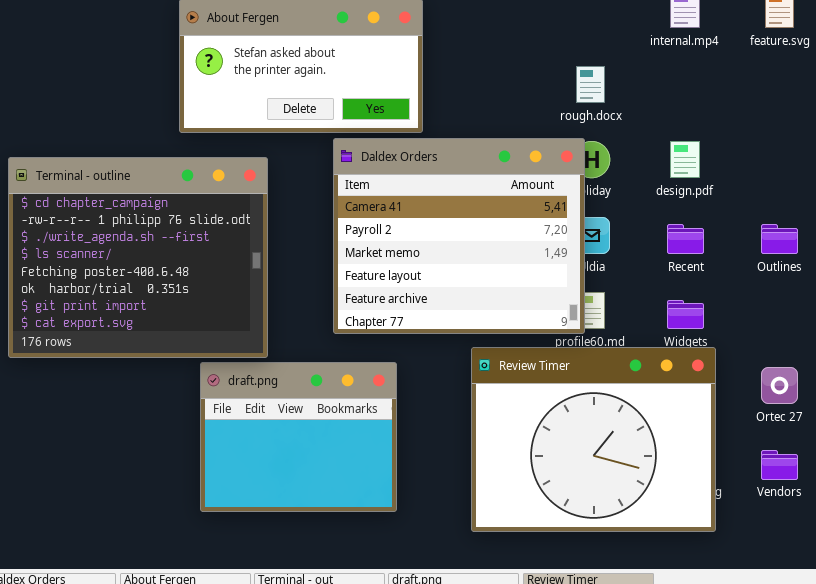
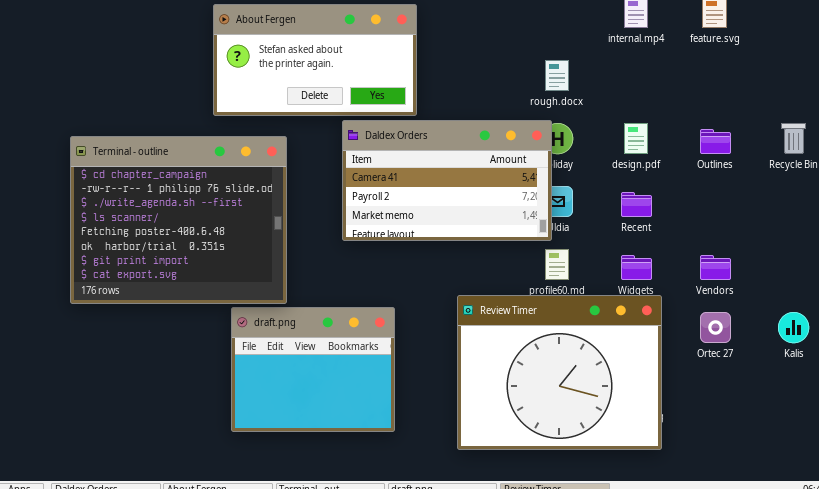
Daldex Orders: [333,138,585,334] -> [342,120,552,241], resized
Outlines: [761,224,798,254] -> [700,129,731,154], moved
Vendors: [761,450,798,480] -> [700,255,731,280], moved

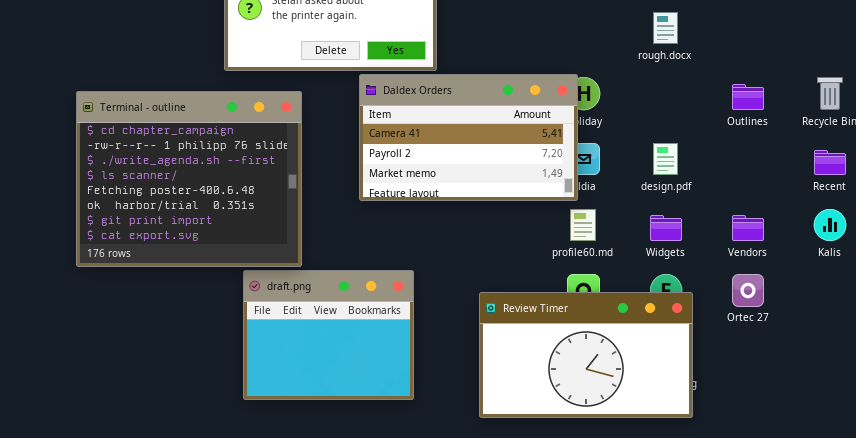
rough.docx: [545,60,569,91] -> [653,12,678,44], moved
design.pdf: [624,123,648,154] -> [653,143,678,175], moved
Recent: [621,192,652,217] -> [814,150,846,175], moved
Review Timer: [457,295,662,450] -> [479,292,693,418], resized
Kalis: [778,312,809,343] -> [814,209,846,241], moved

